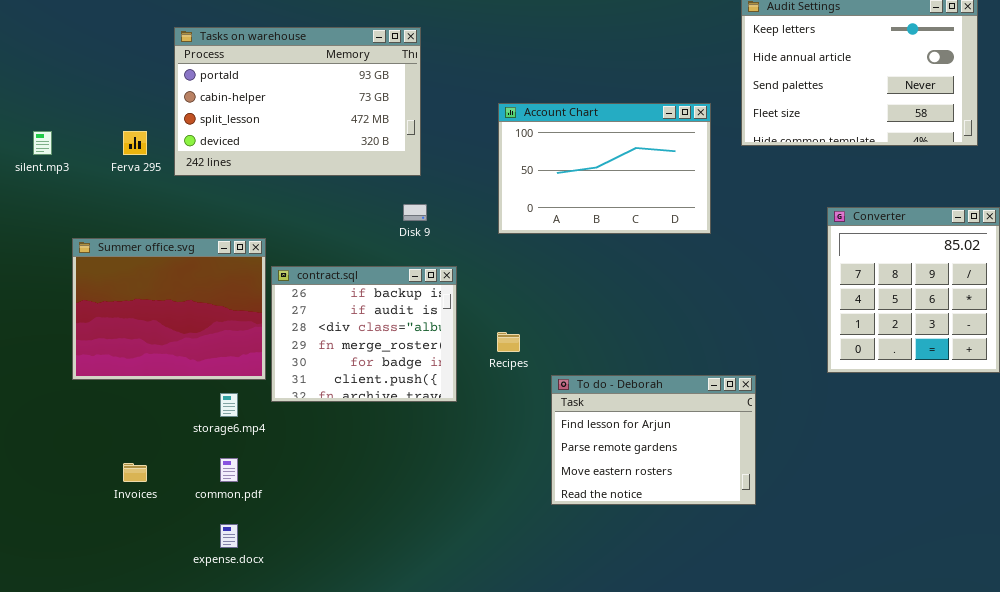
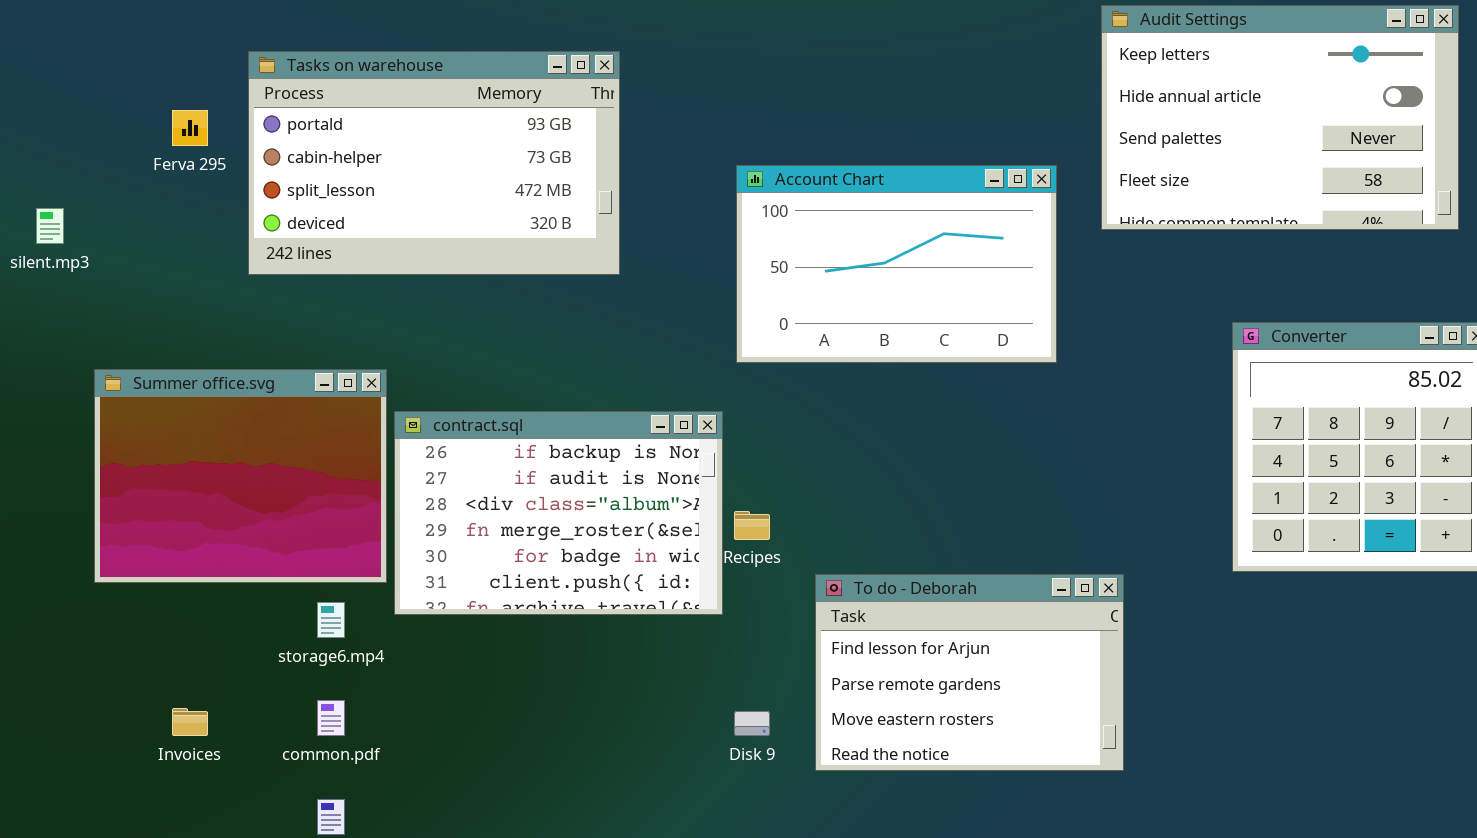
Ferva 295: [123,131,147,155] -> [172,110,208,146], moved
Disk 9: [403,204,427,221] -> [734,711,770,736], moved
contract.sql: [271,266,457,402] -> [394,411,723,615], resized

